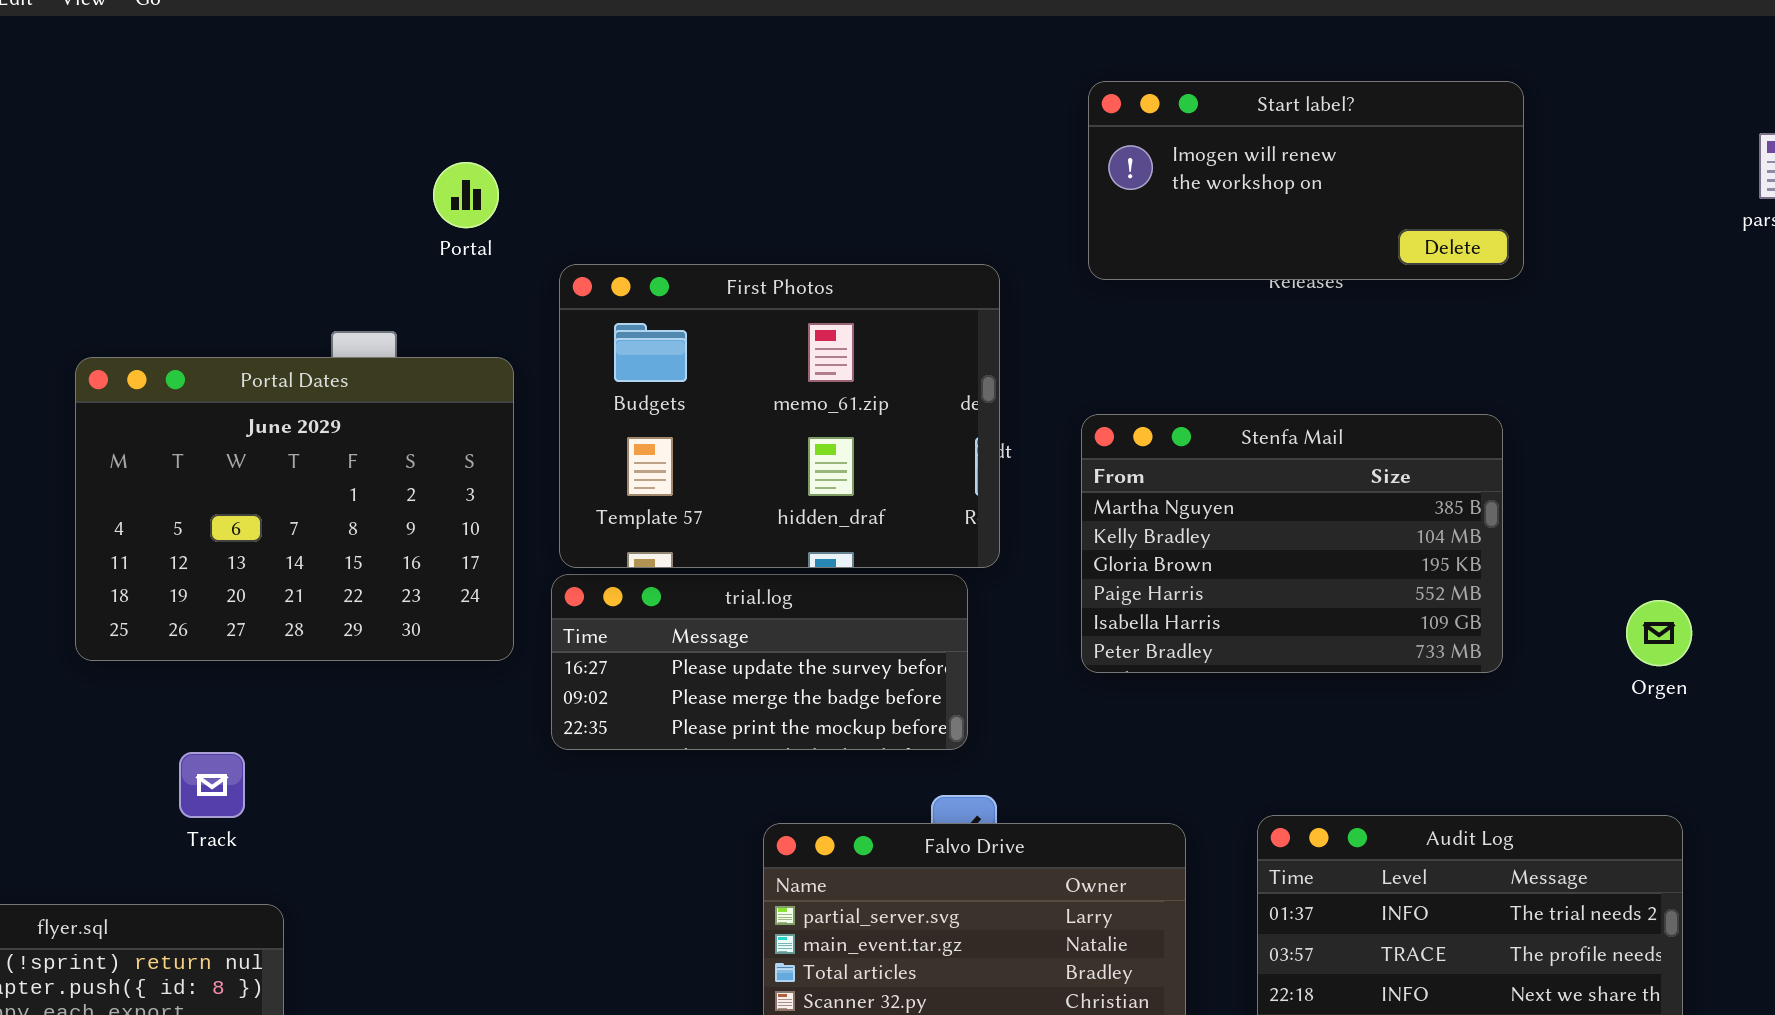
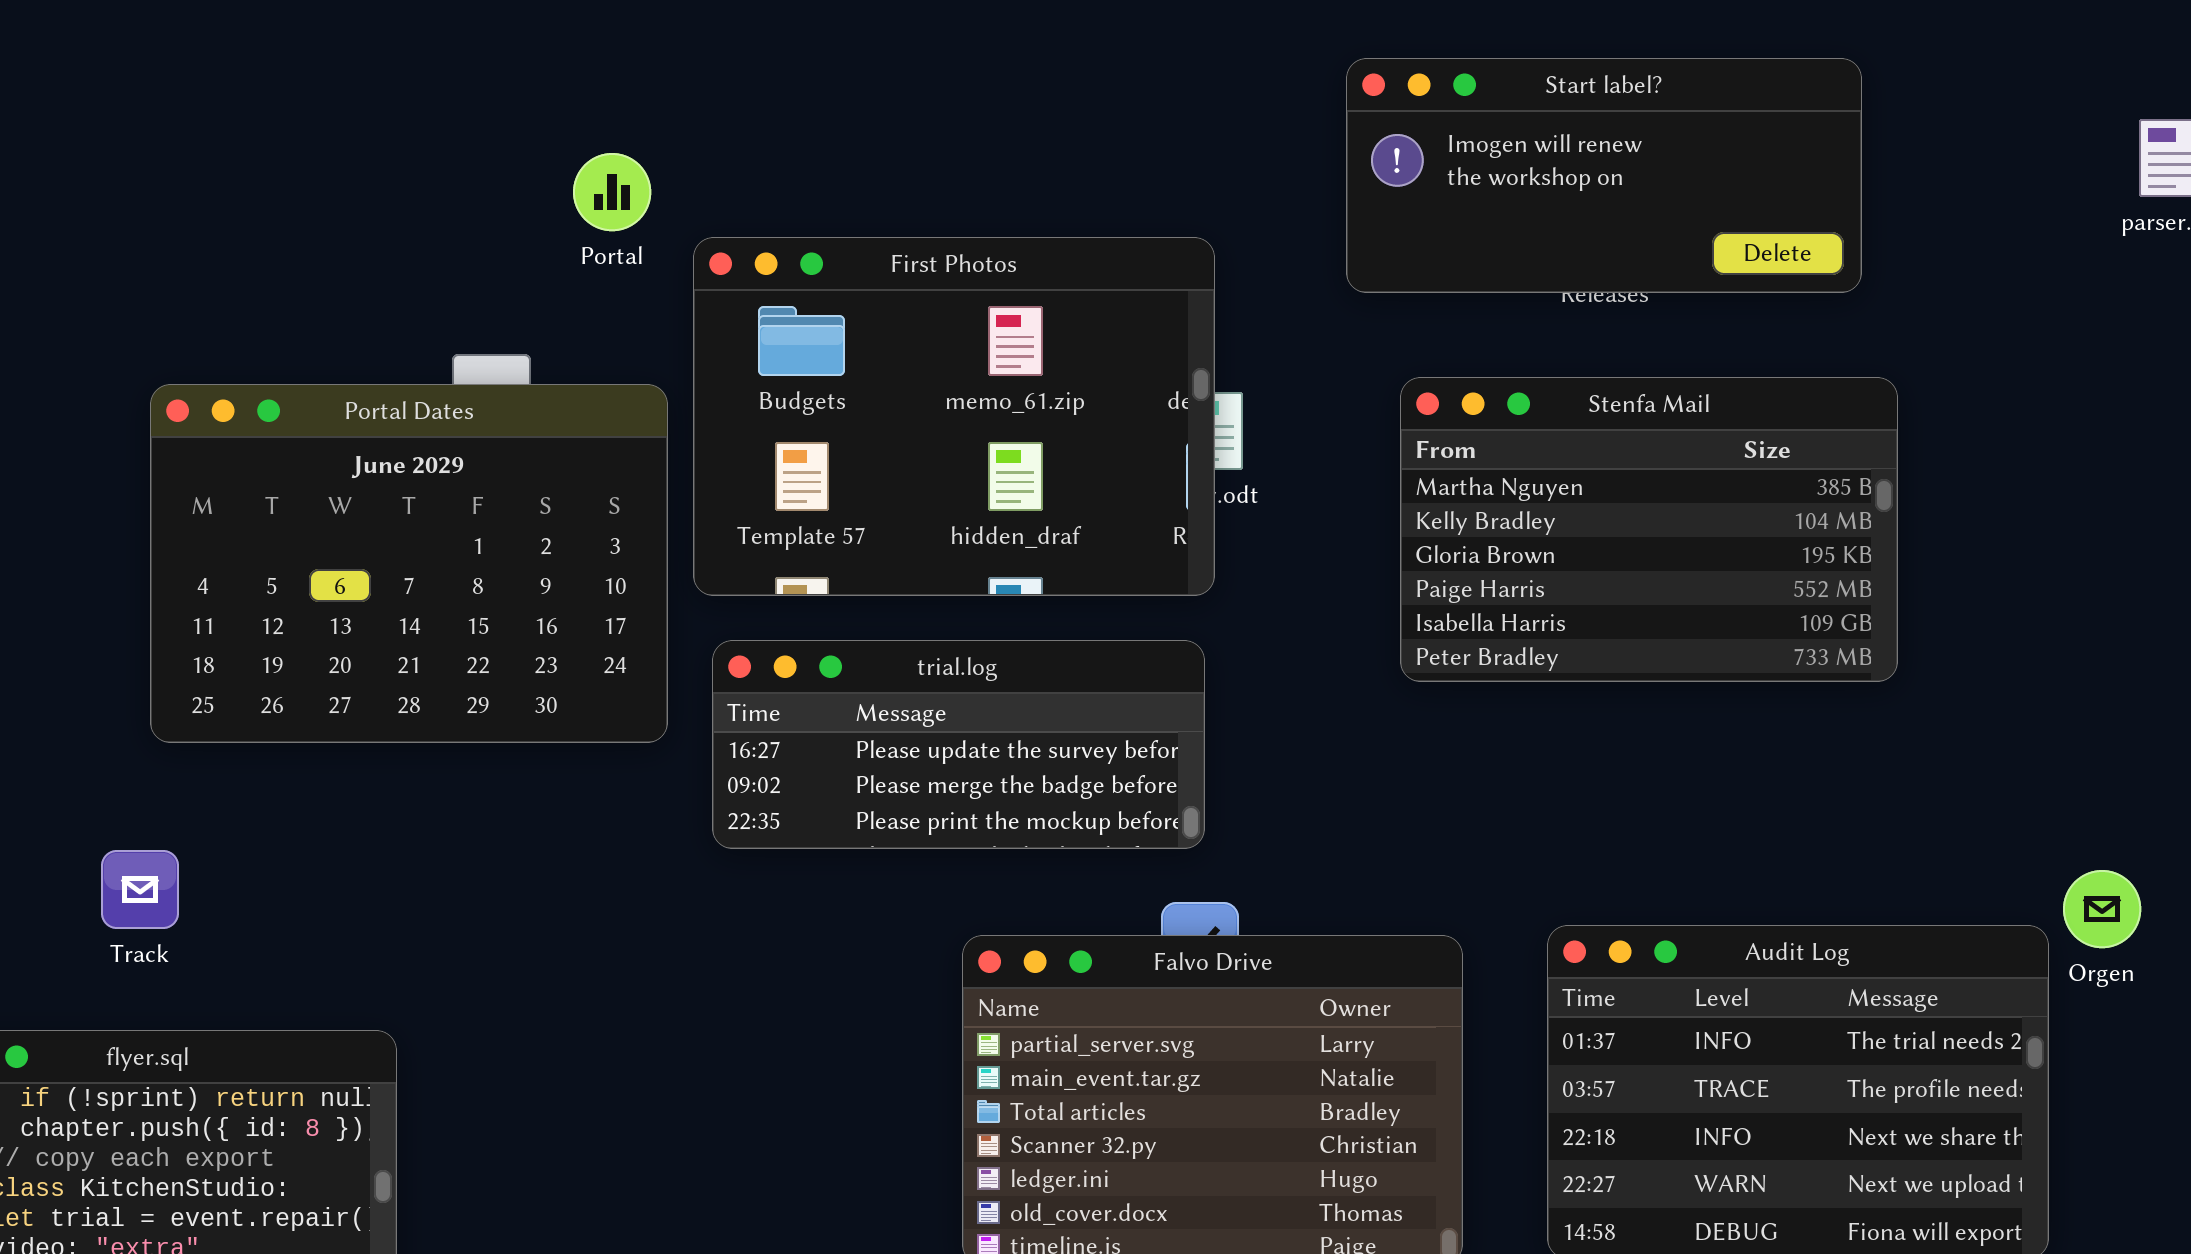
First Photos: [559,264,1000,568] -> [693,237,1215,596], moved
Stenfa Mail: [1081,414,1503,673] -> [1400,377,1898,682], moved
Orgen: [1626,600,1692,666] -> [2063,870,2141,948], moved
Track: [179,752,245,818] -> [101,850,179,929], moved

